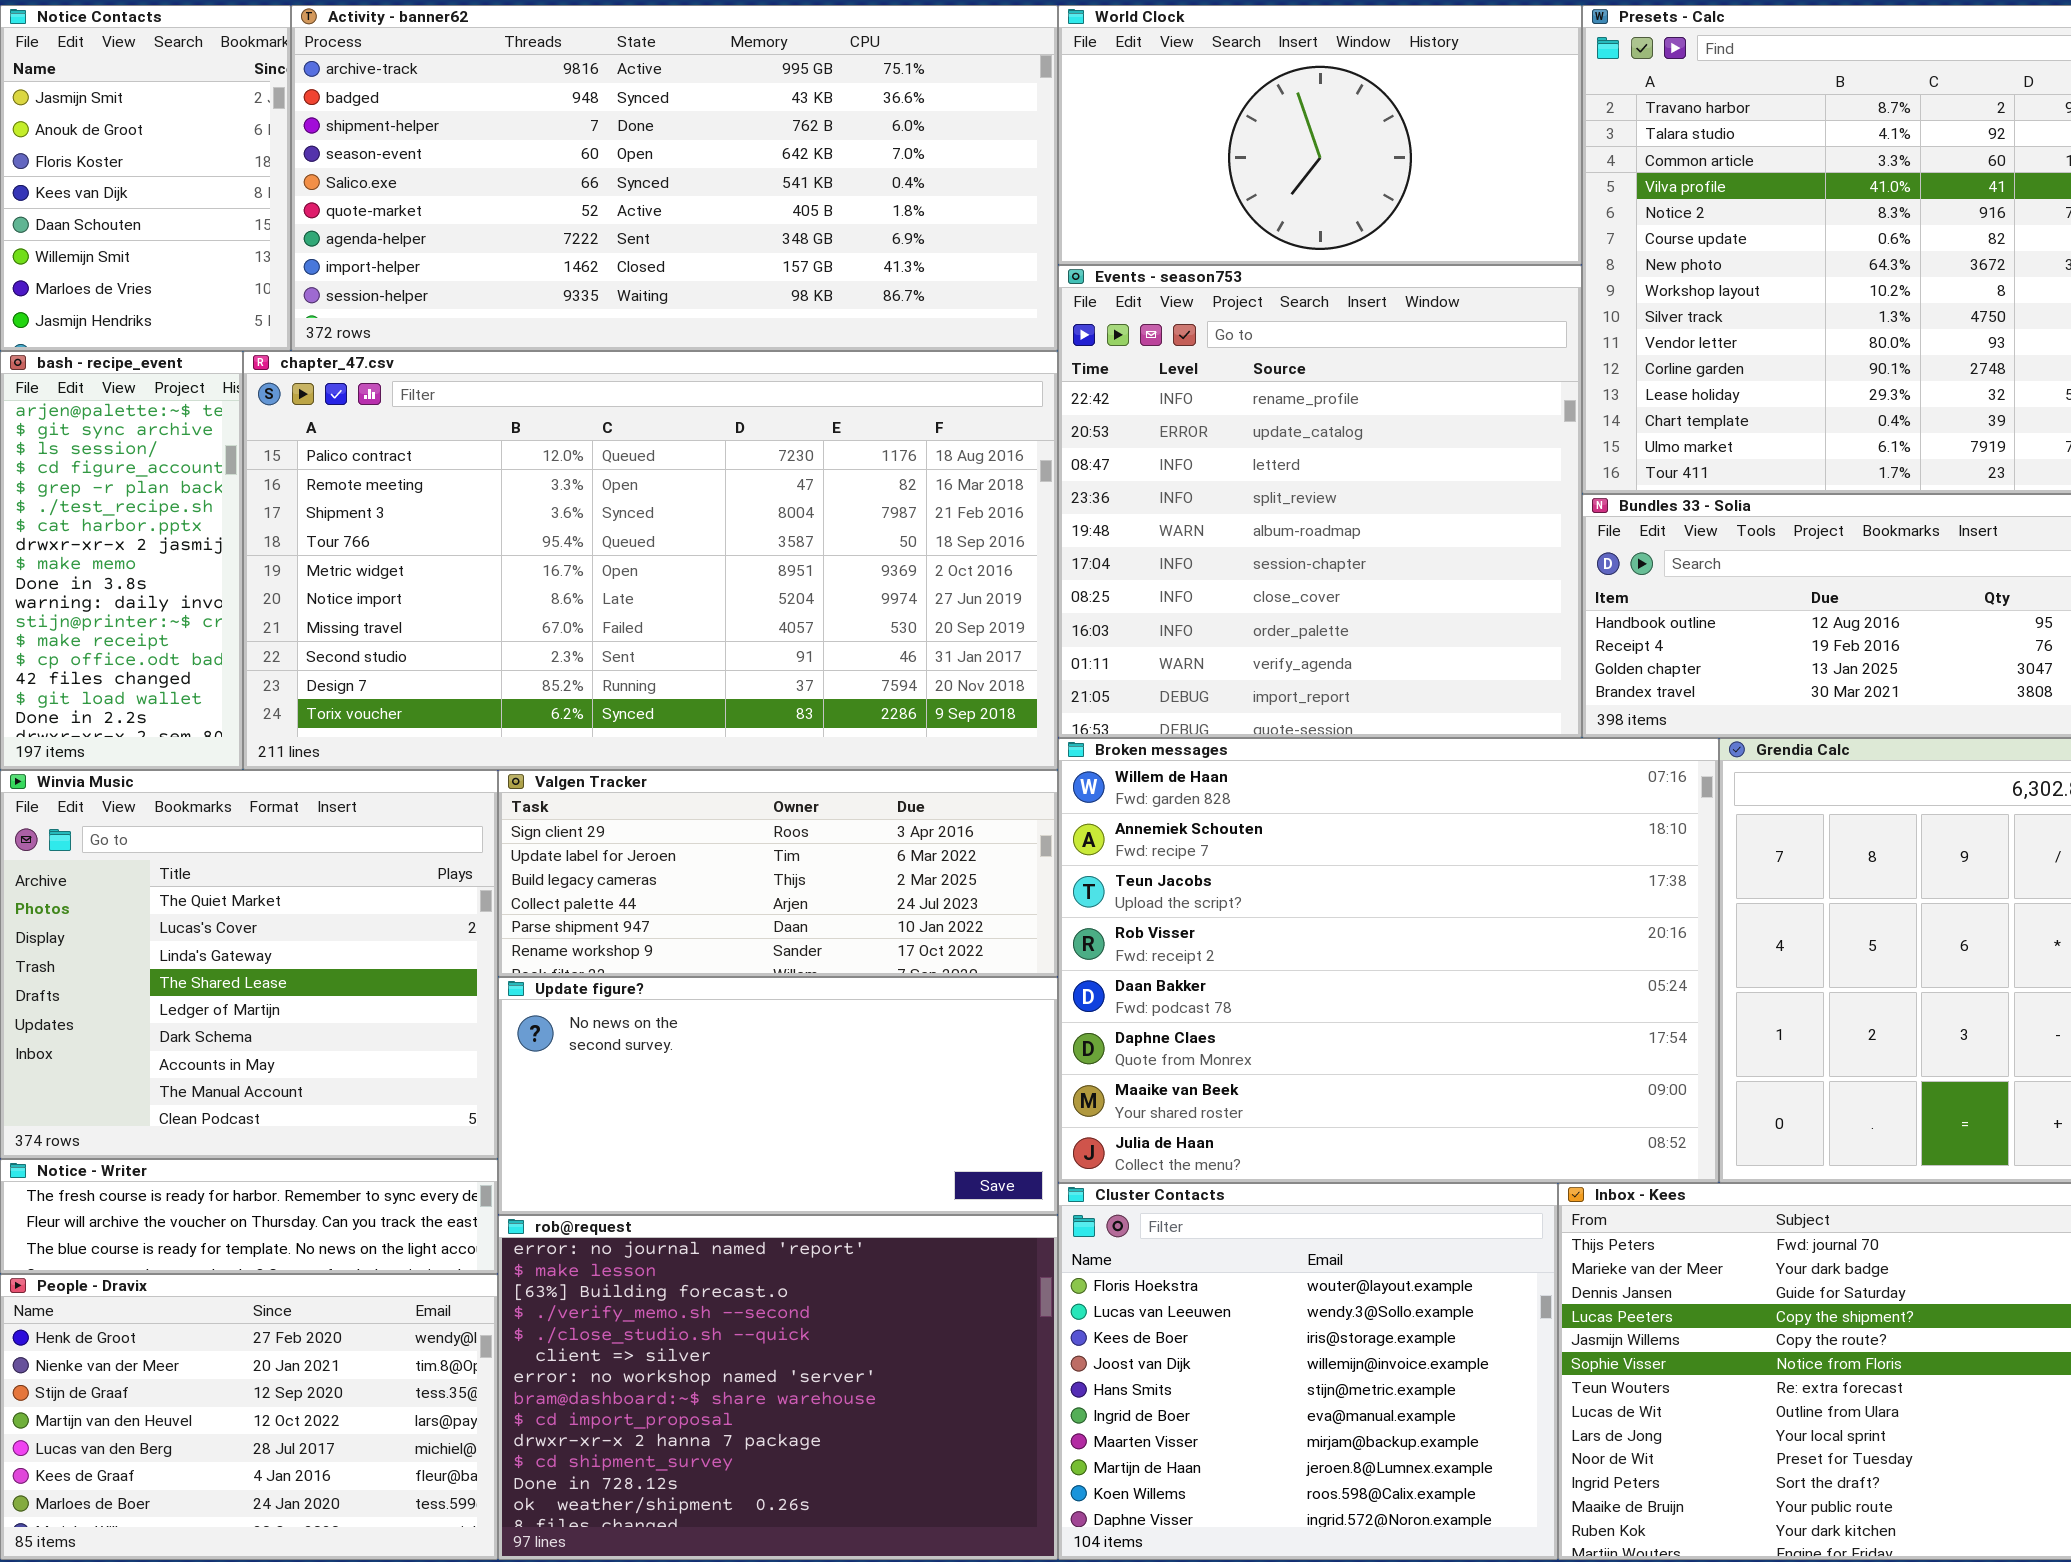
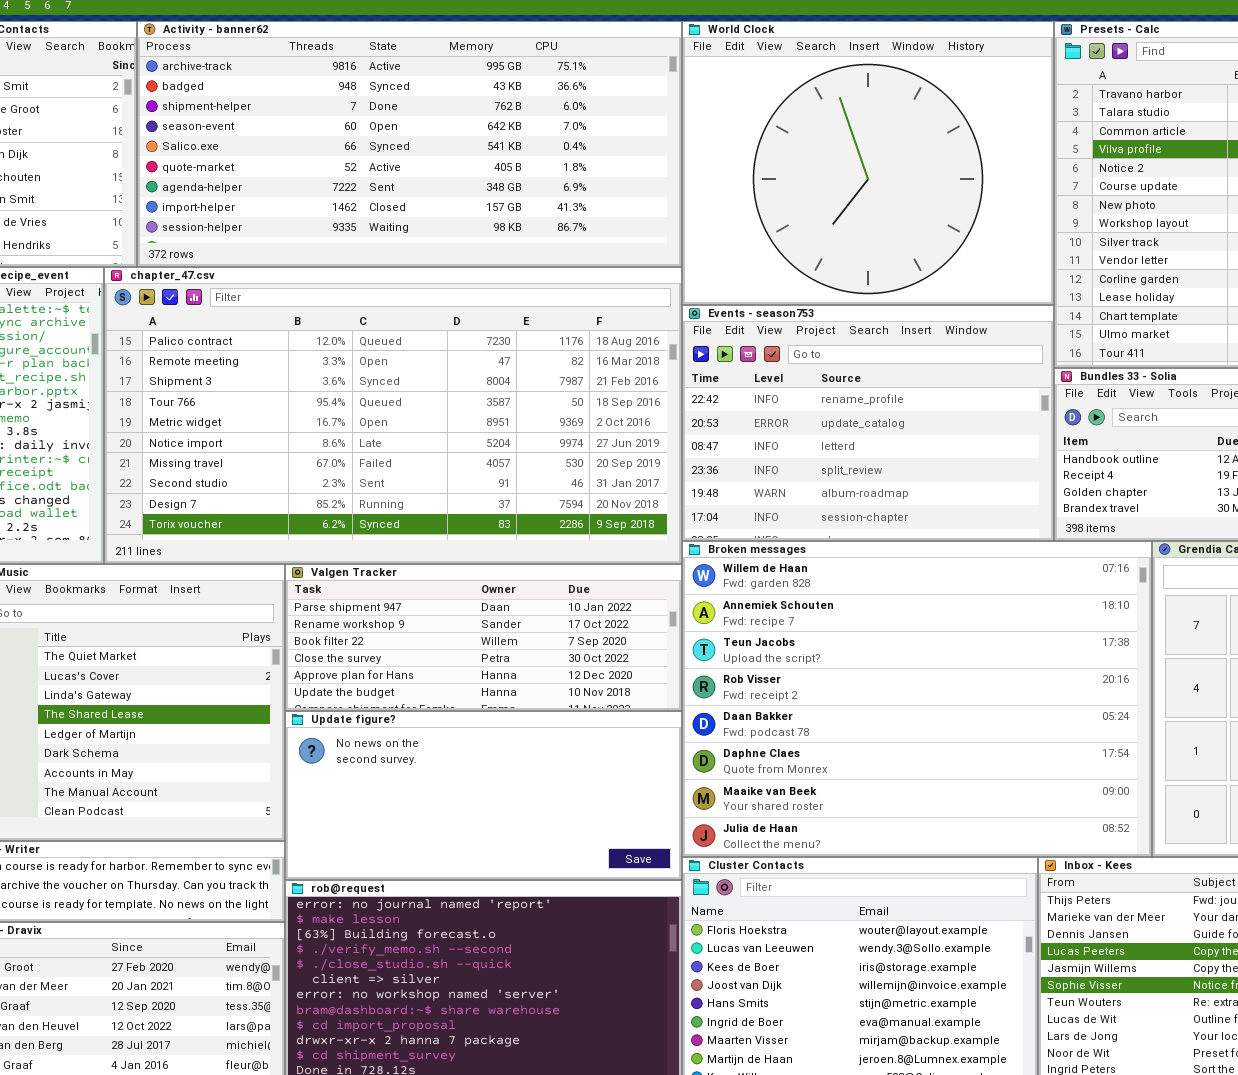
World Clock: [1058,5,1582,265] -> [682,21,1054,305], resized
Events - season753: [1058,265,1582,738] -> [682,305,1054,541], resized
Valgen Tracker: [498,770,1058,977] -> [285,564,682,711], scrolled down 4 rows

